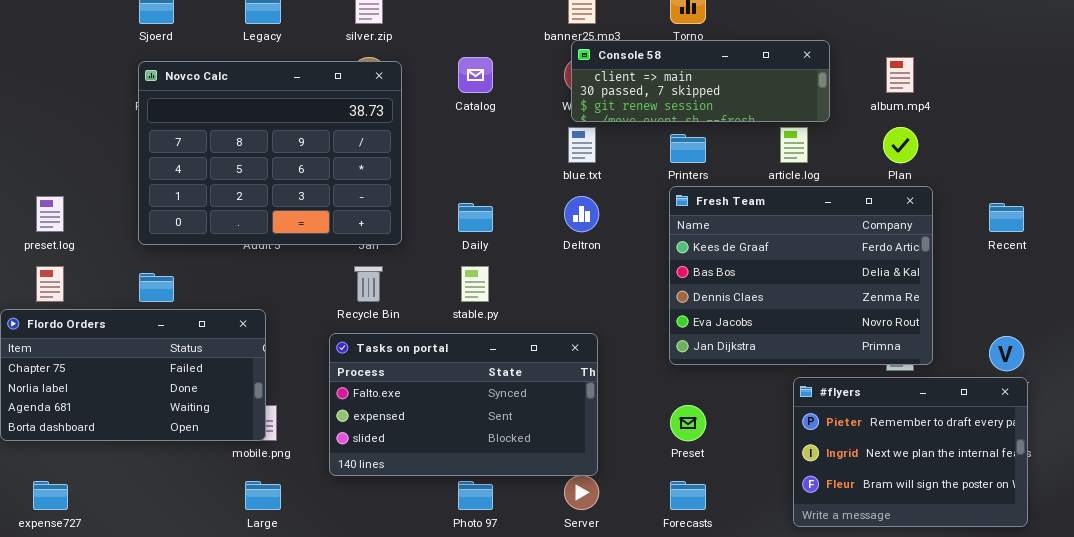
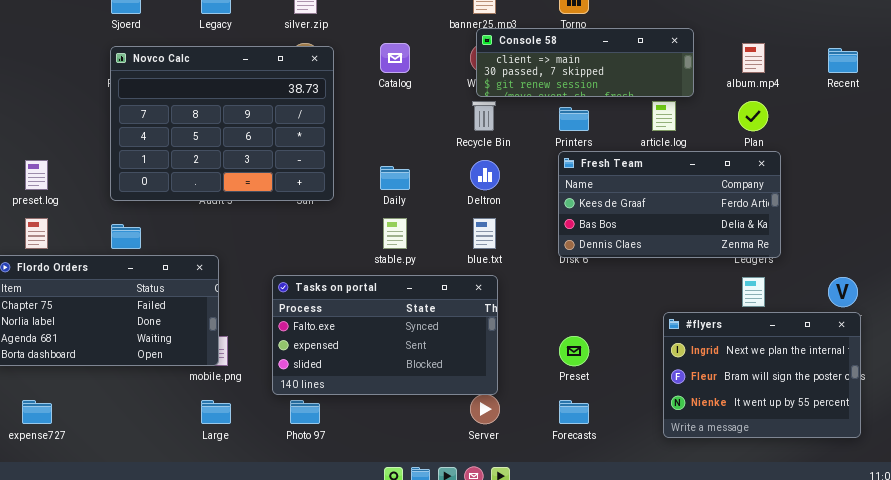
blue.txt: [568,127,596,163] -> [473,218,496,249], moved
Fresh Team: [669,186,933,365] -> [558,151,781,258], resized
Recent: [989,203,1024,232] -> [828,48,858,73], moved
Recycle Bin: [354,266,383,302] -> [472,101,496,131], moved
#flyers: [793,377,1028,527] -> [663,312,861,438], scrolled down 1 row
Photo 97: [458,481,493,510] -> [290,400,320,424], moved

